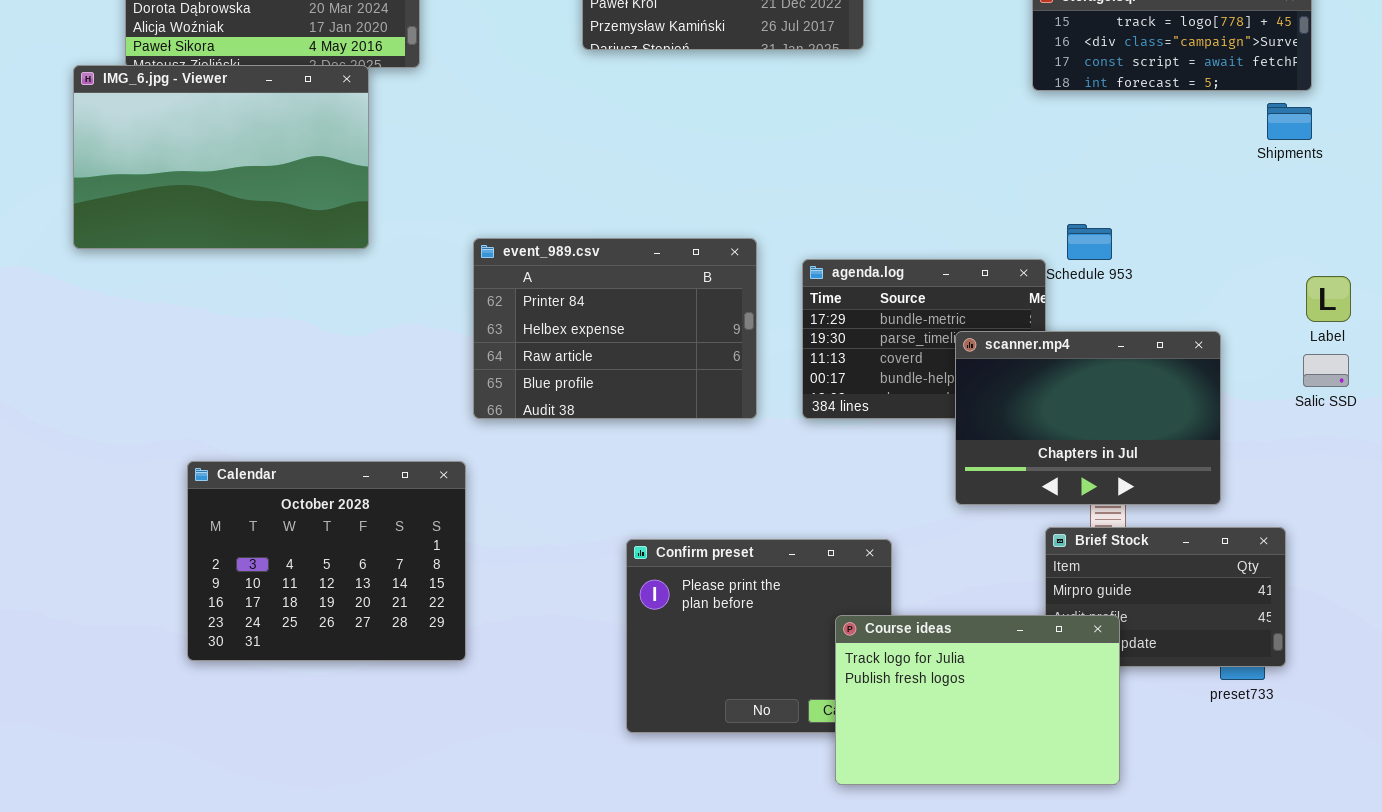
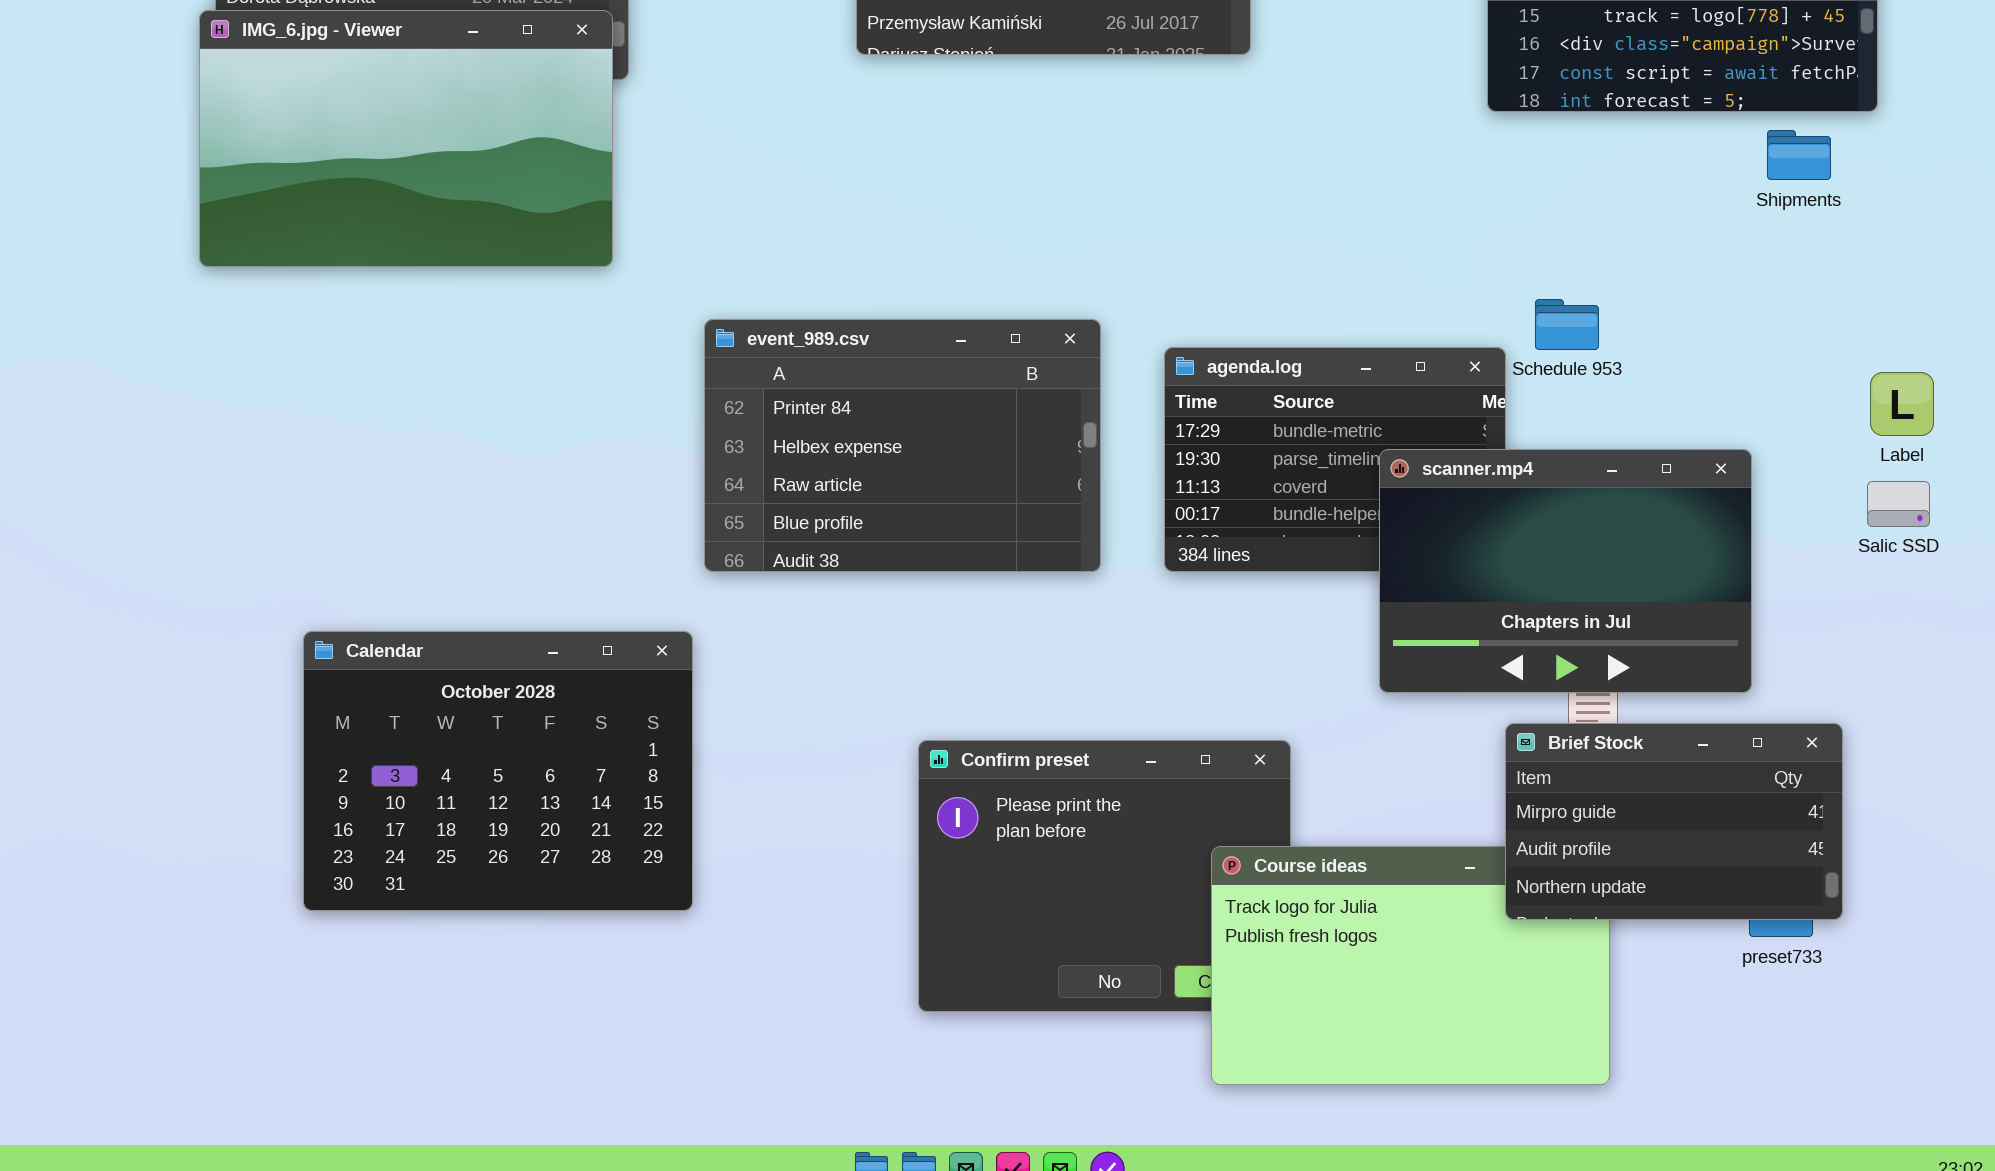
IMG_6.jpg - Viewer: [73,65,369,249] -> [199,10,613,267], moved
Shipments: [1267,103,1312,140] -> [1767,130,1831,180], moved
Brief Stock: [1045,527,1286,667] -> [1505,723,1843,920], raised

